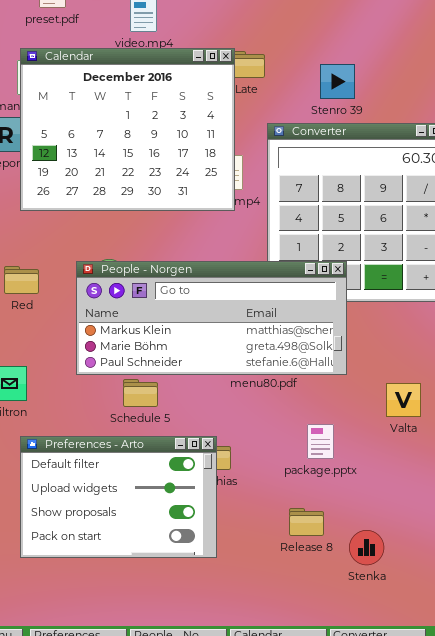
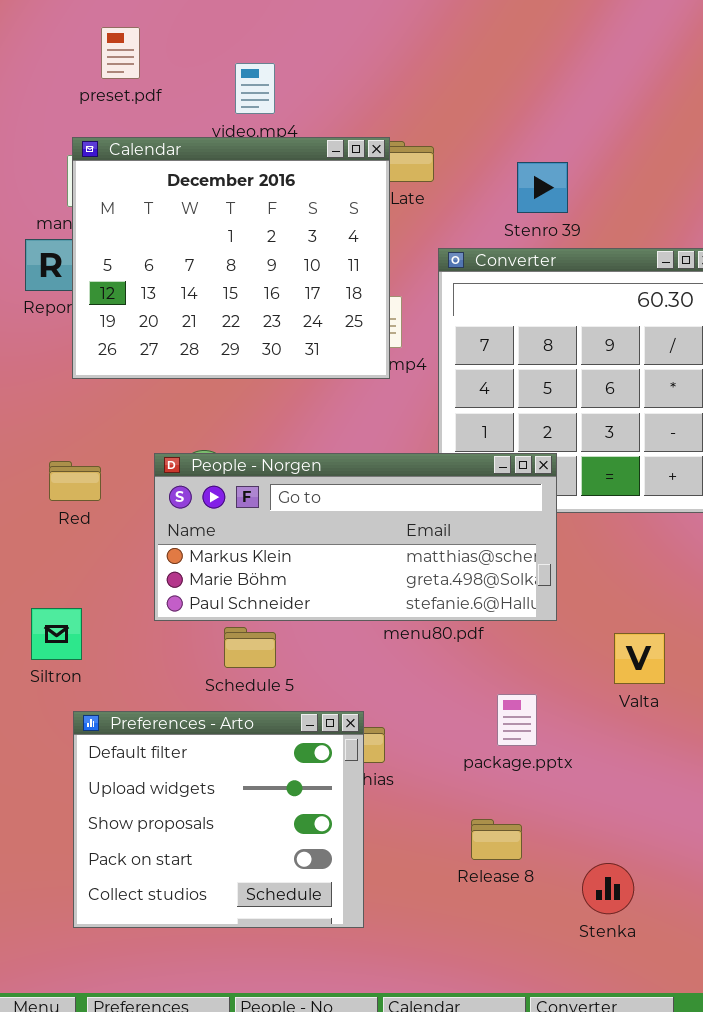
Preferences - Arto: [20,436,217,558] -> [73,711,364,928], resized
Stenka: [349,530,384,565] -> [582,863,634,914], moved

